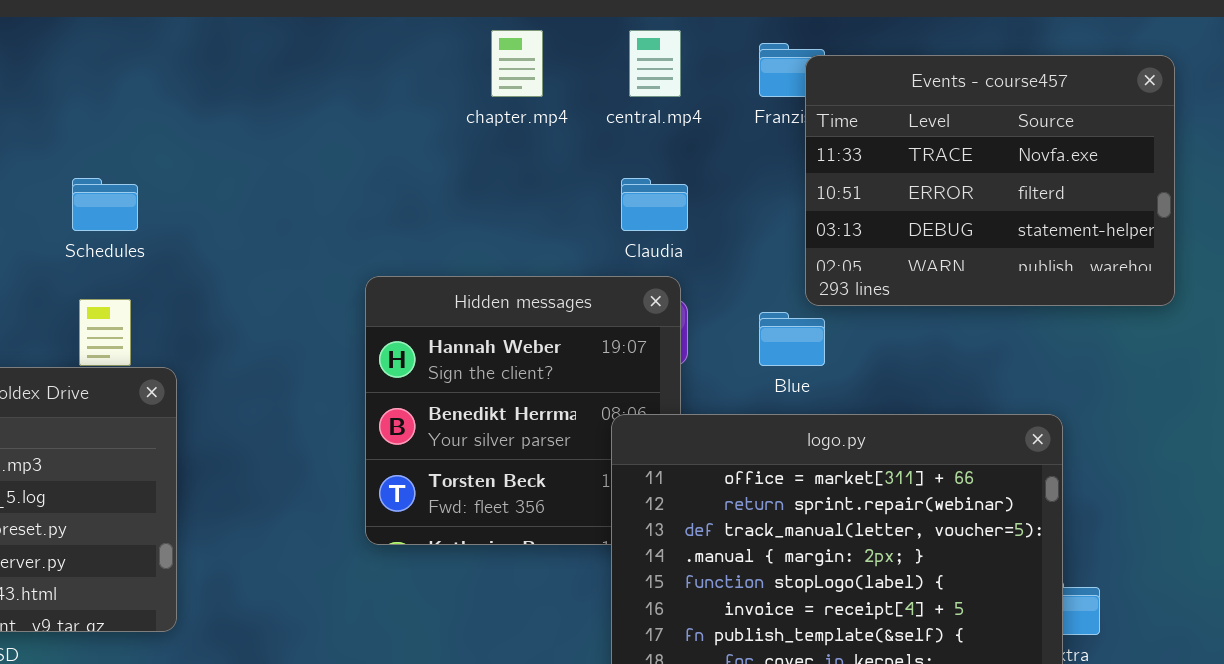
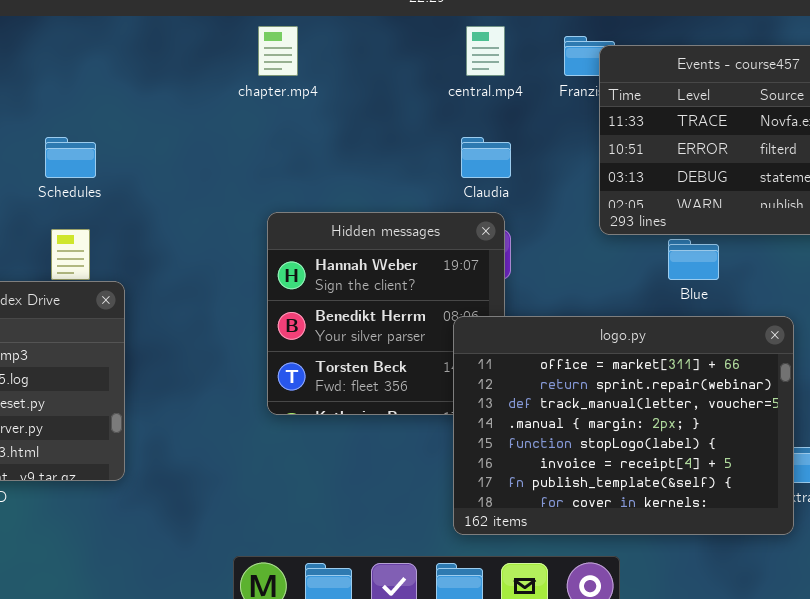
chapter.mp4: [491,30,543,97] -> [258,26,298,76], moved
Blue: [759,312,825,366] -> [668,239,719,280], moved

